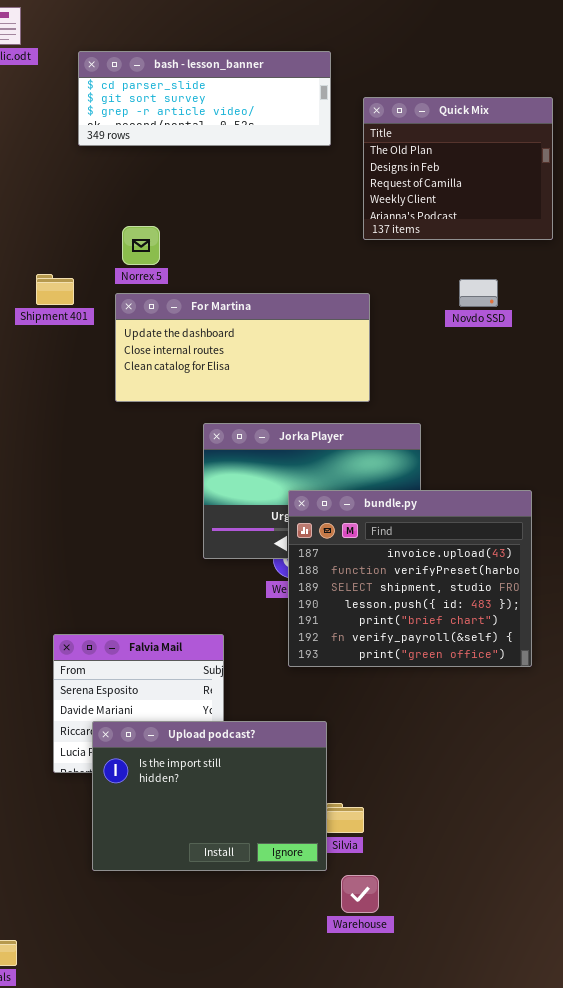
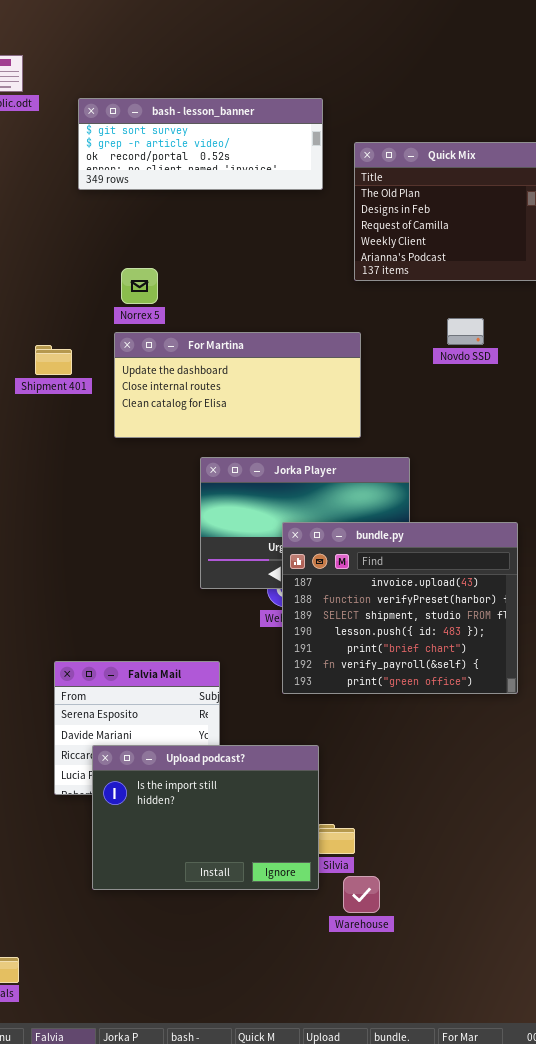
bash - lesson_banner: [78,51,331,146] -> [78,98,323,190], scrolled down 1 row
Shipment 401: [36,274,74,305] -> [35,345,72,375], moved
Warehouse: [341,875,379,913] -> [343,876,380,913], moved

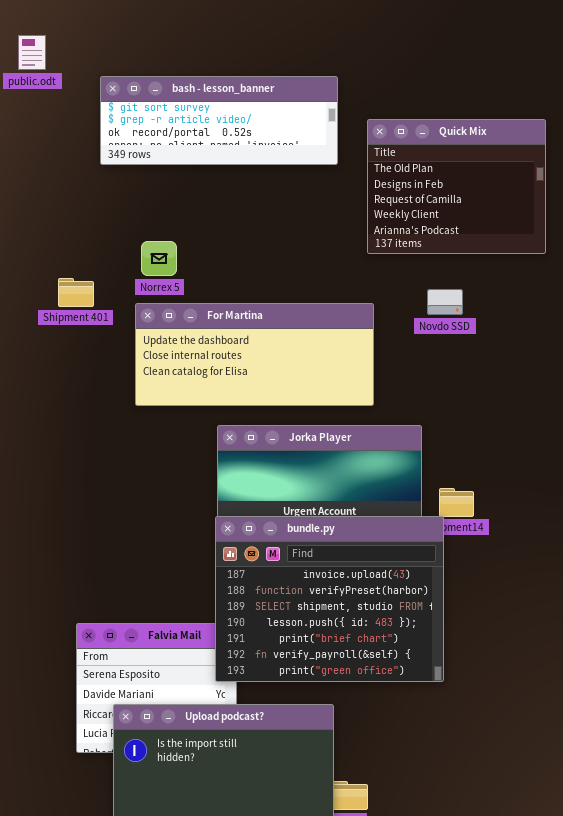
Novdo SSD: [447,318,484,345] -> [427,289,463,315], moved
Shipment 401: [35,345,72,375] -> [58,278,94,307], moved
bundle.py: [282,522,518,694] -> [215,516,444,682], moved

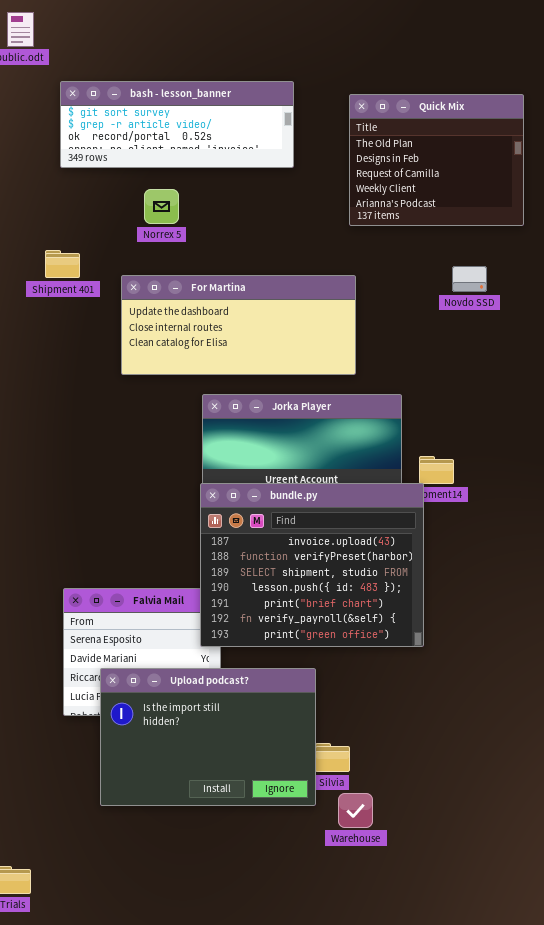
bash - lesson_banner: [100,76,338,165] -> [60,81,294,168], moved
Norrex 5: [141,241,177,276] -> [144,189,179,224], moved
Novdo SSD: [427,289,463,315] -> [452,266,487,292], moved

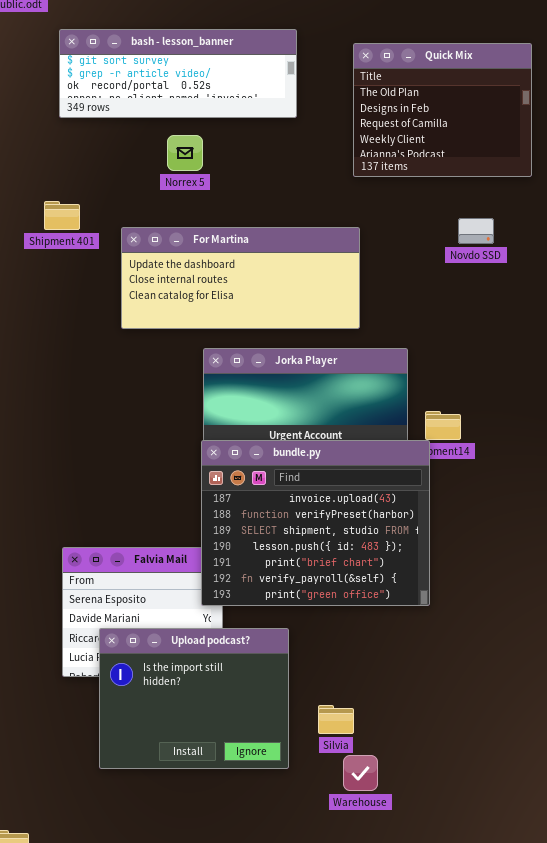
Norrex 5: [144,189,179,224] -> [167,135,203,171], moved
Upload podcast?: [100,668,316,806] -> [99,628,289,769], resized

